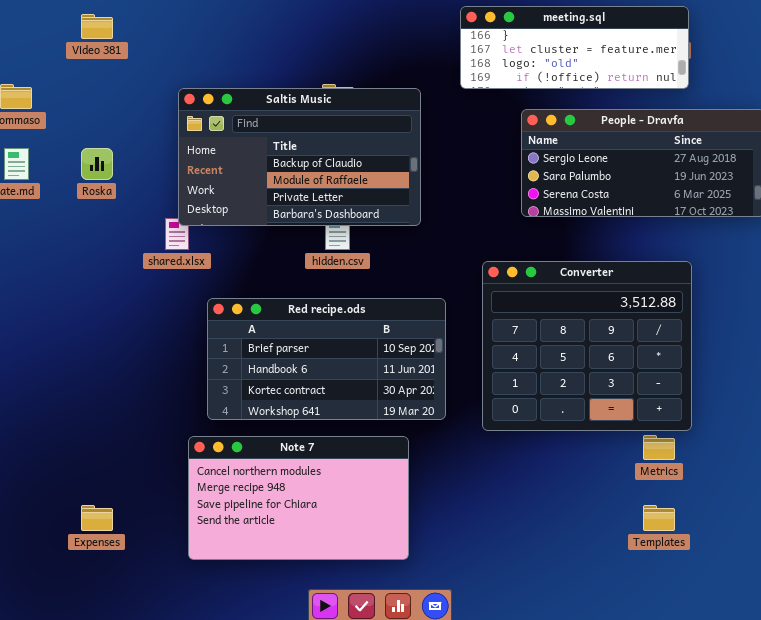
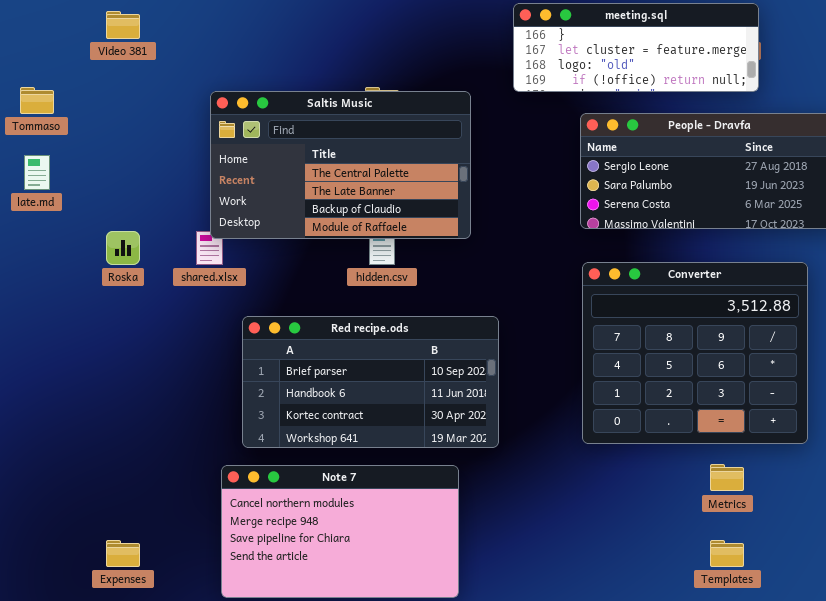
Saltis Music: [178,88,421,226] -> [210,91,471,239], scrolled up 2 rows
Roska: [81,148,113,180] -> [106,231,140,265], moved
Converter: [482,261,692,431] -> [582,262,808,444], moved

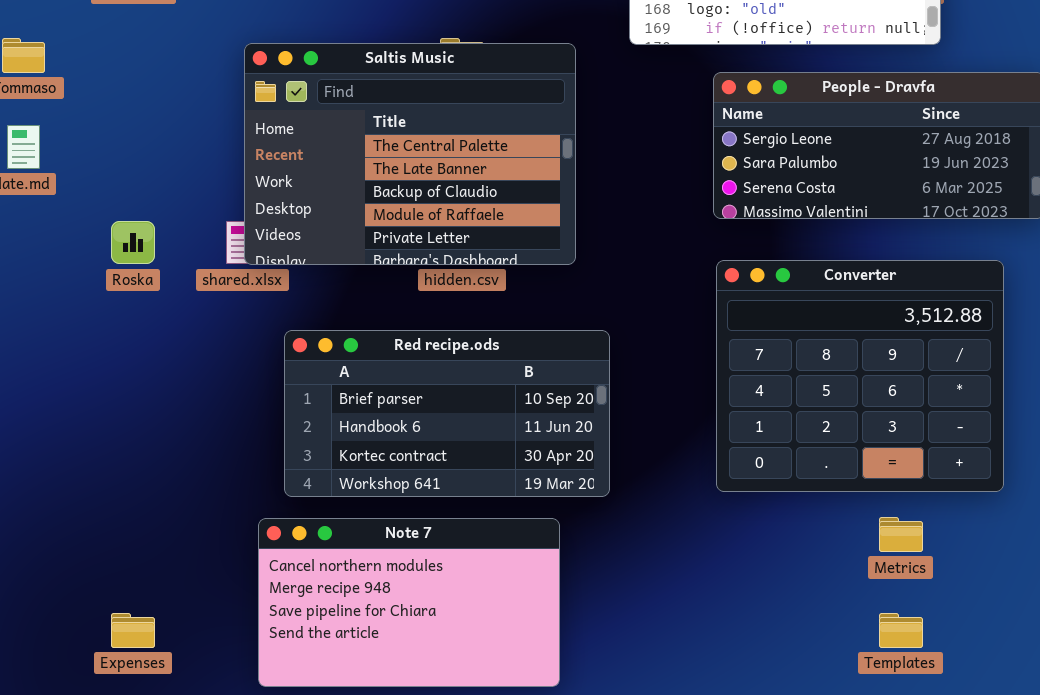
Saltis Music: [210,91,471,239] -> [244,43,576,265], resized

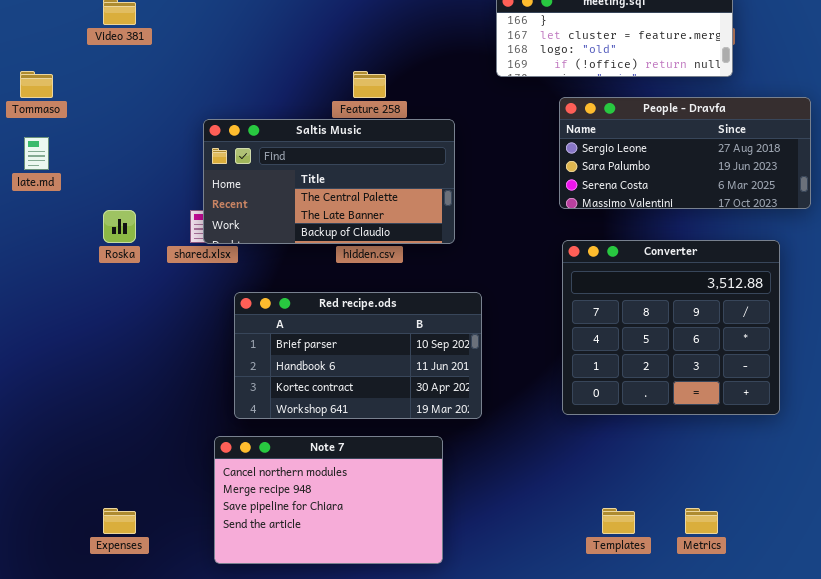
Saltis Music: [244,43,576,265] -> [203,119,455,244], resized
Metrics: [879,517,923,552] -> [685,508,718,534], moved
Templates: [879,613,923,648] -> [602,508,635,534], moved

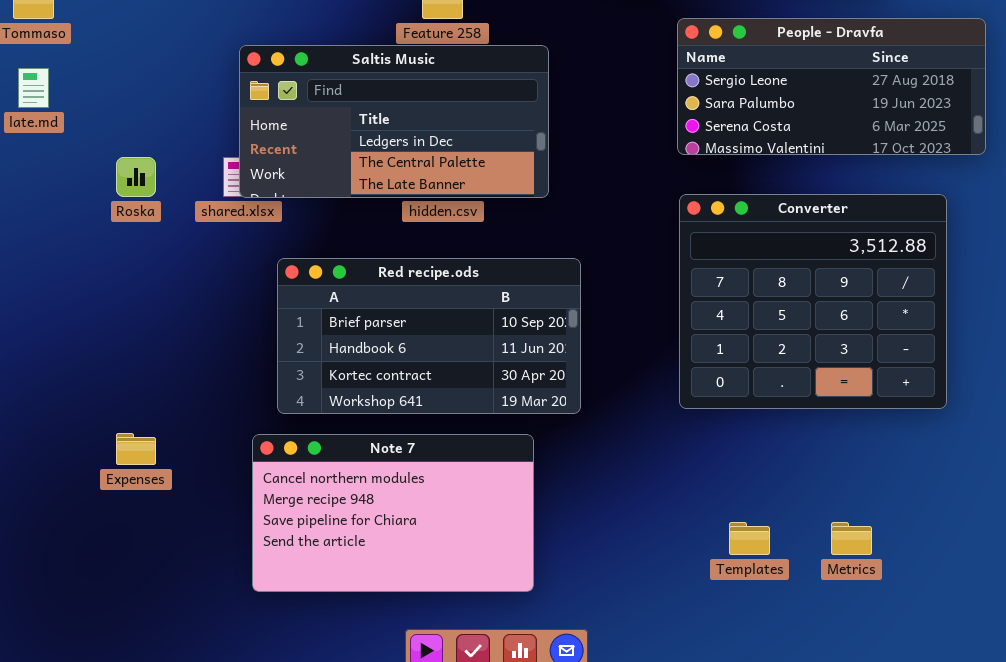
Saltis Music: [203,119,455,244] -> [239,45,549,198], scrolled up 1 row
Expenses: [103,508,136,534] -> [116,433,156,465], moved

